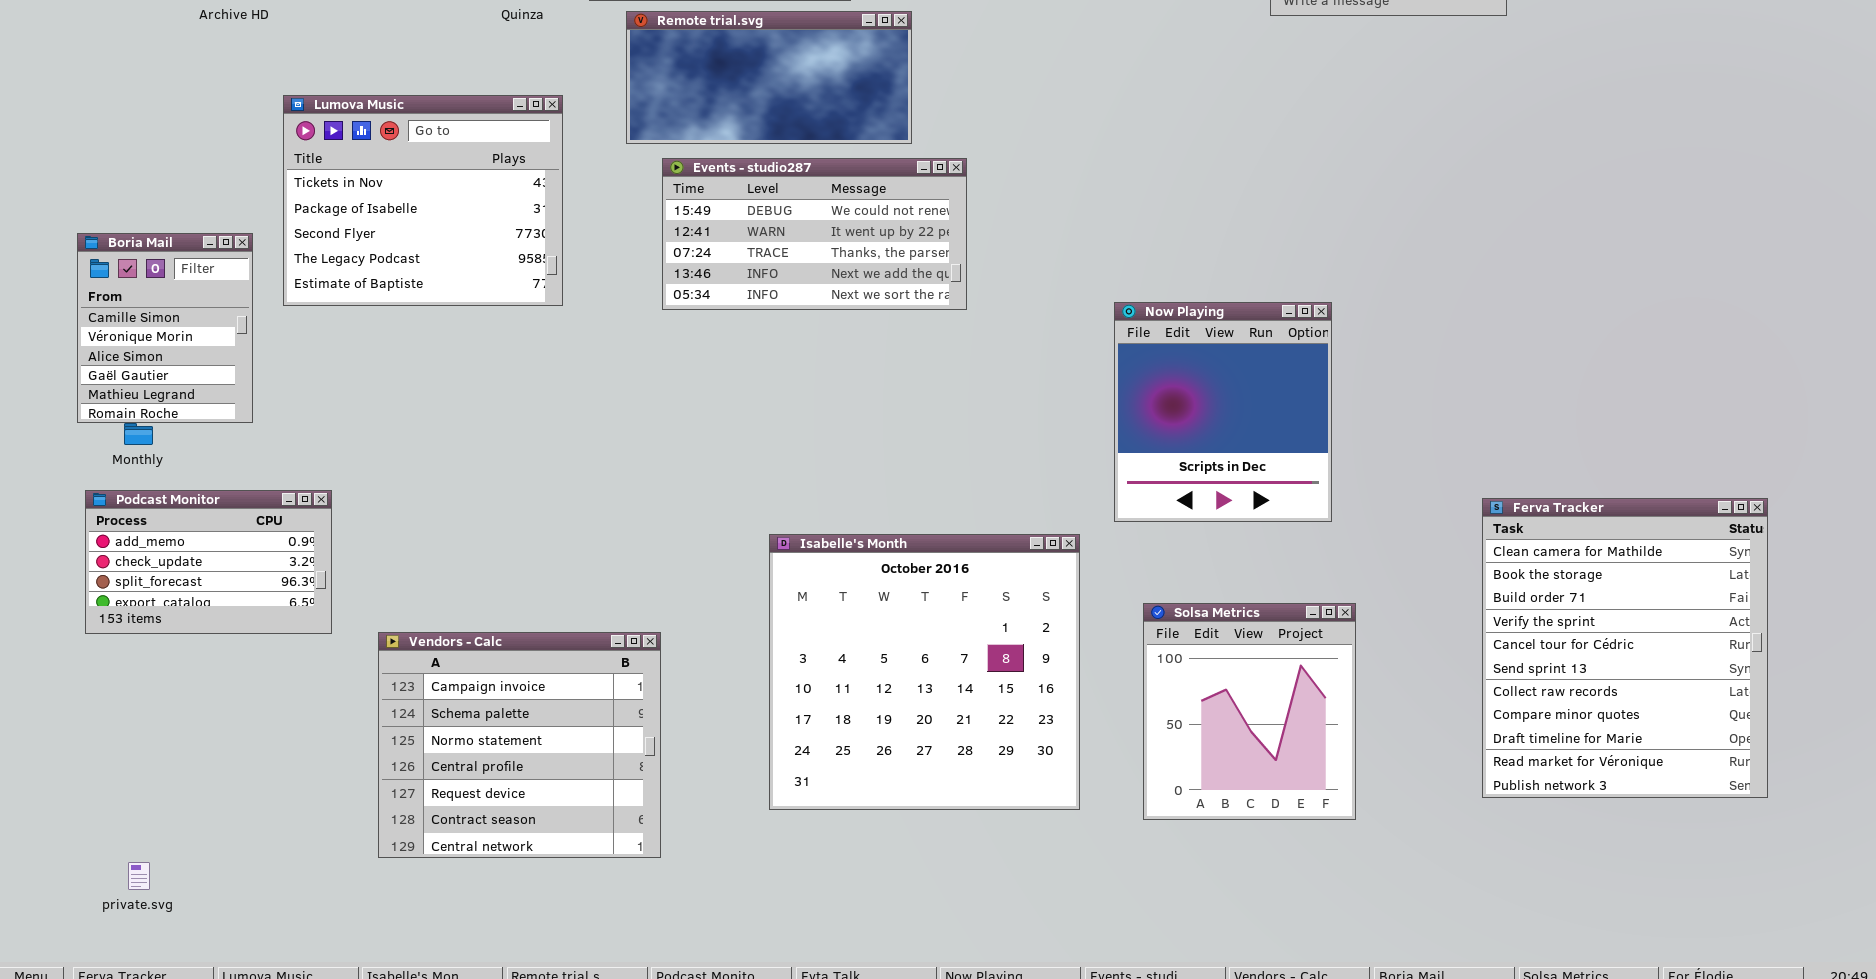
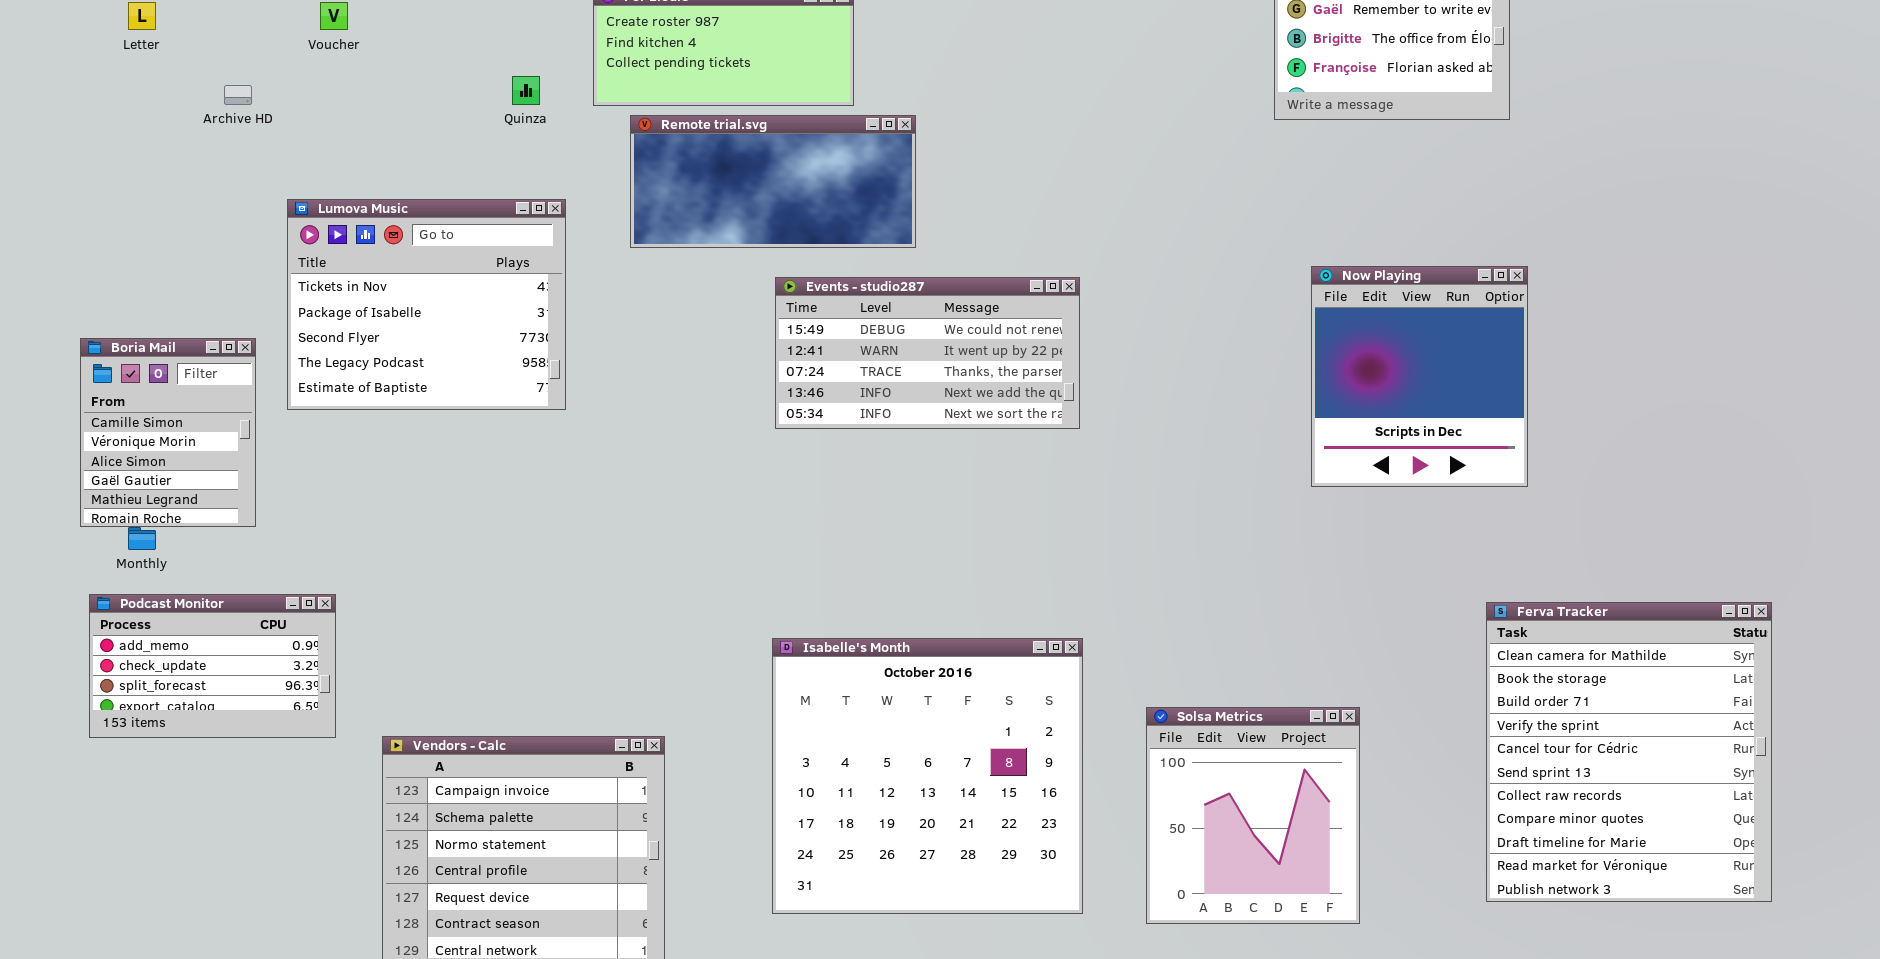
Events - studio287: [662,158,967,310] -> [775,277,1080,429], moved
Now Playing: [1114,302,1332,522] -> [1311,266,1528,487], moved

